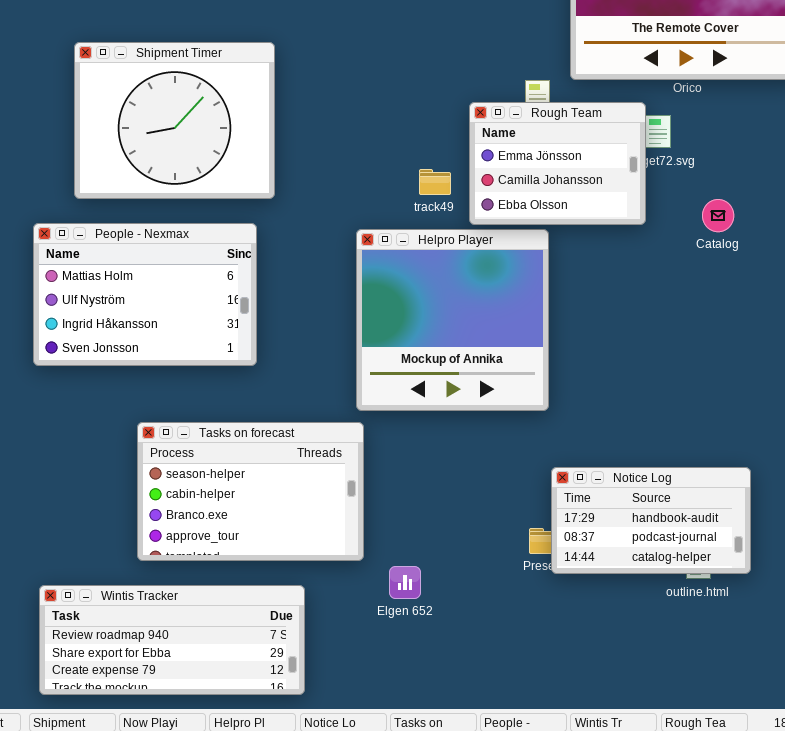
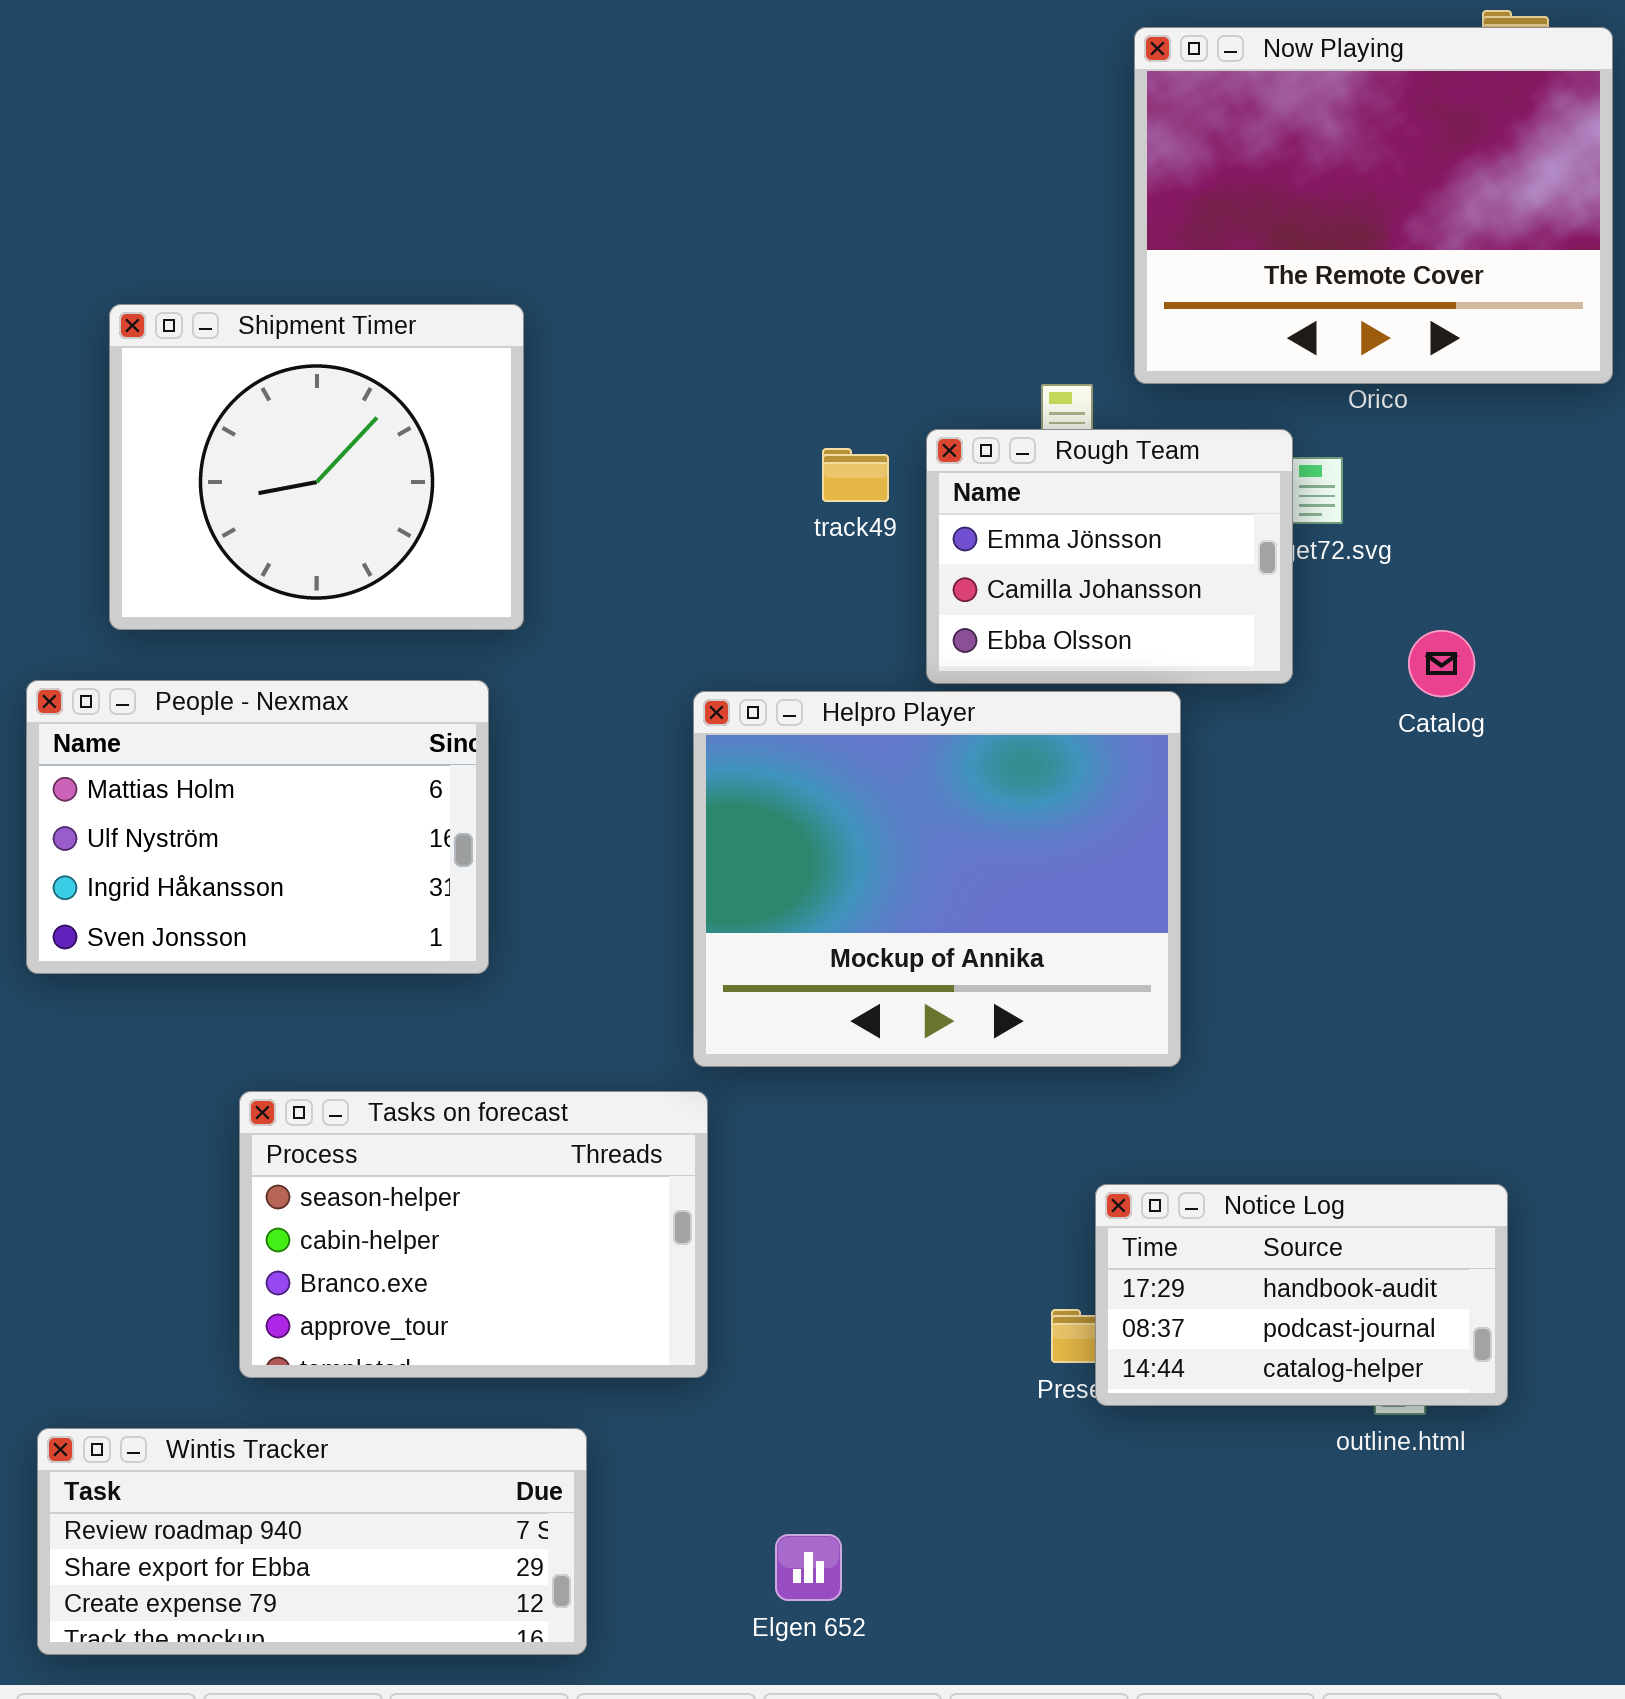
track49: [419,169,451,195] -> [822,448,889,502], moved
Helpro Player: [356,229,549,411] -> [693,691,1181,1067], resized
Elgen 652: [389,566,421,599] -> [775,1534,842,1601], moved

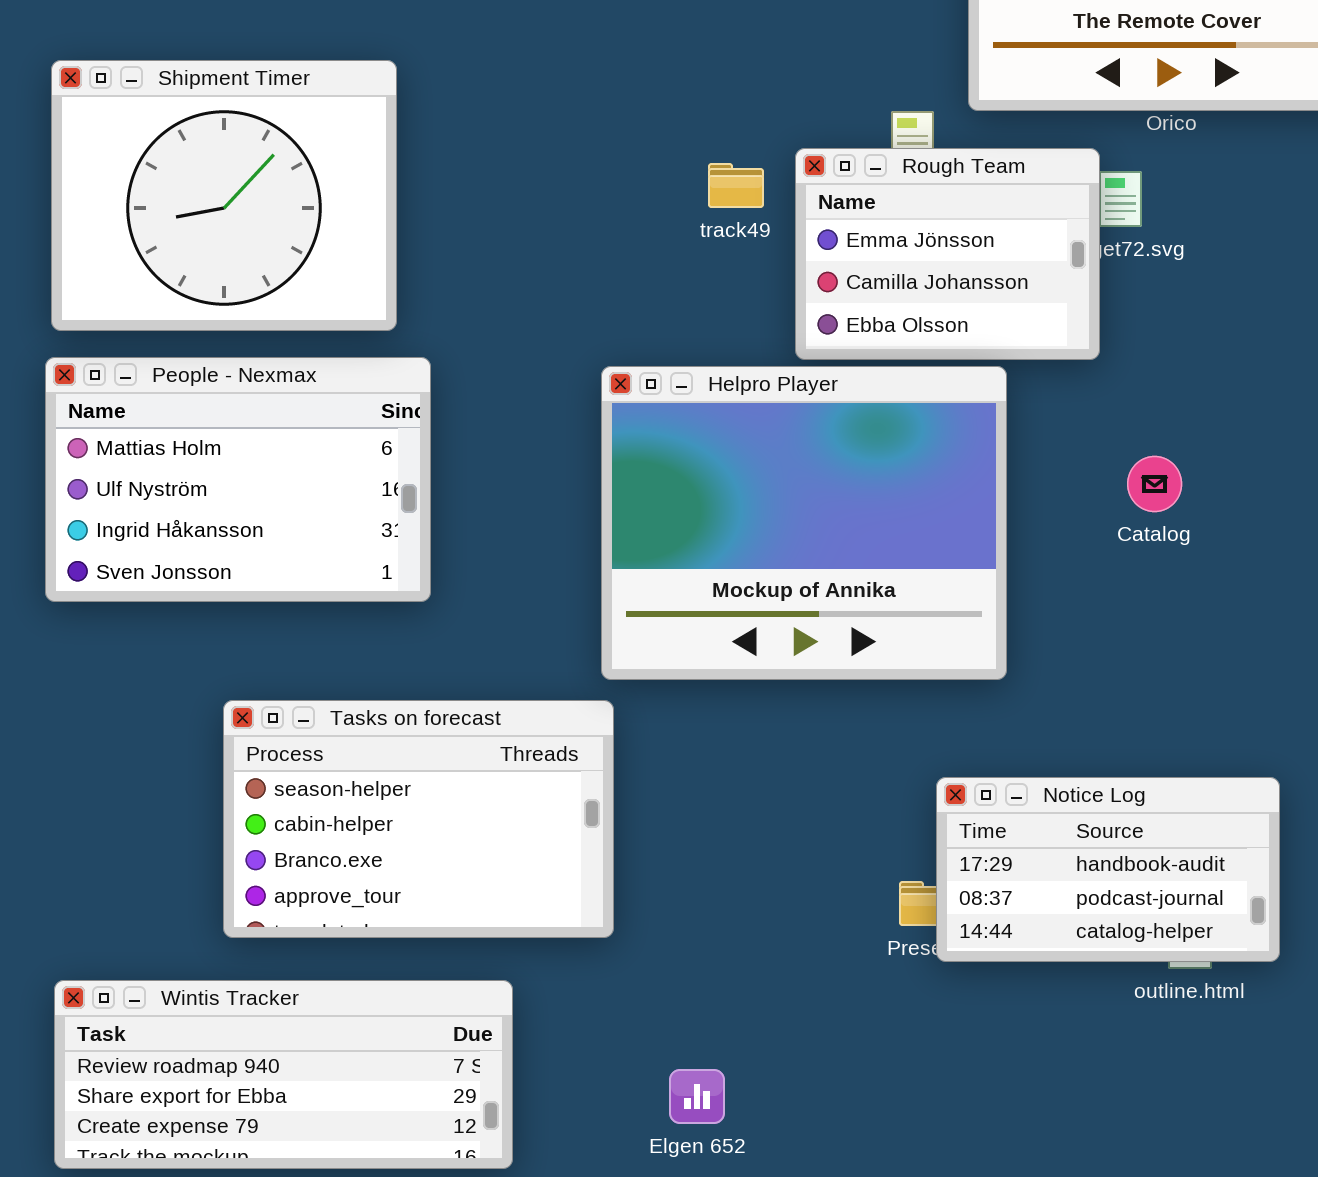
Shipment Timer: [109,304,524,630] -> [51,60,397,331], moved
Catalog: [1408,630,1475,697] -> [1127,456,1182,512], moved

